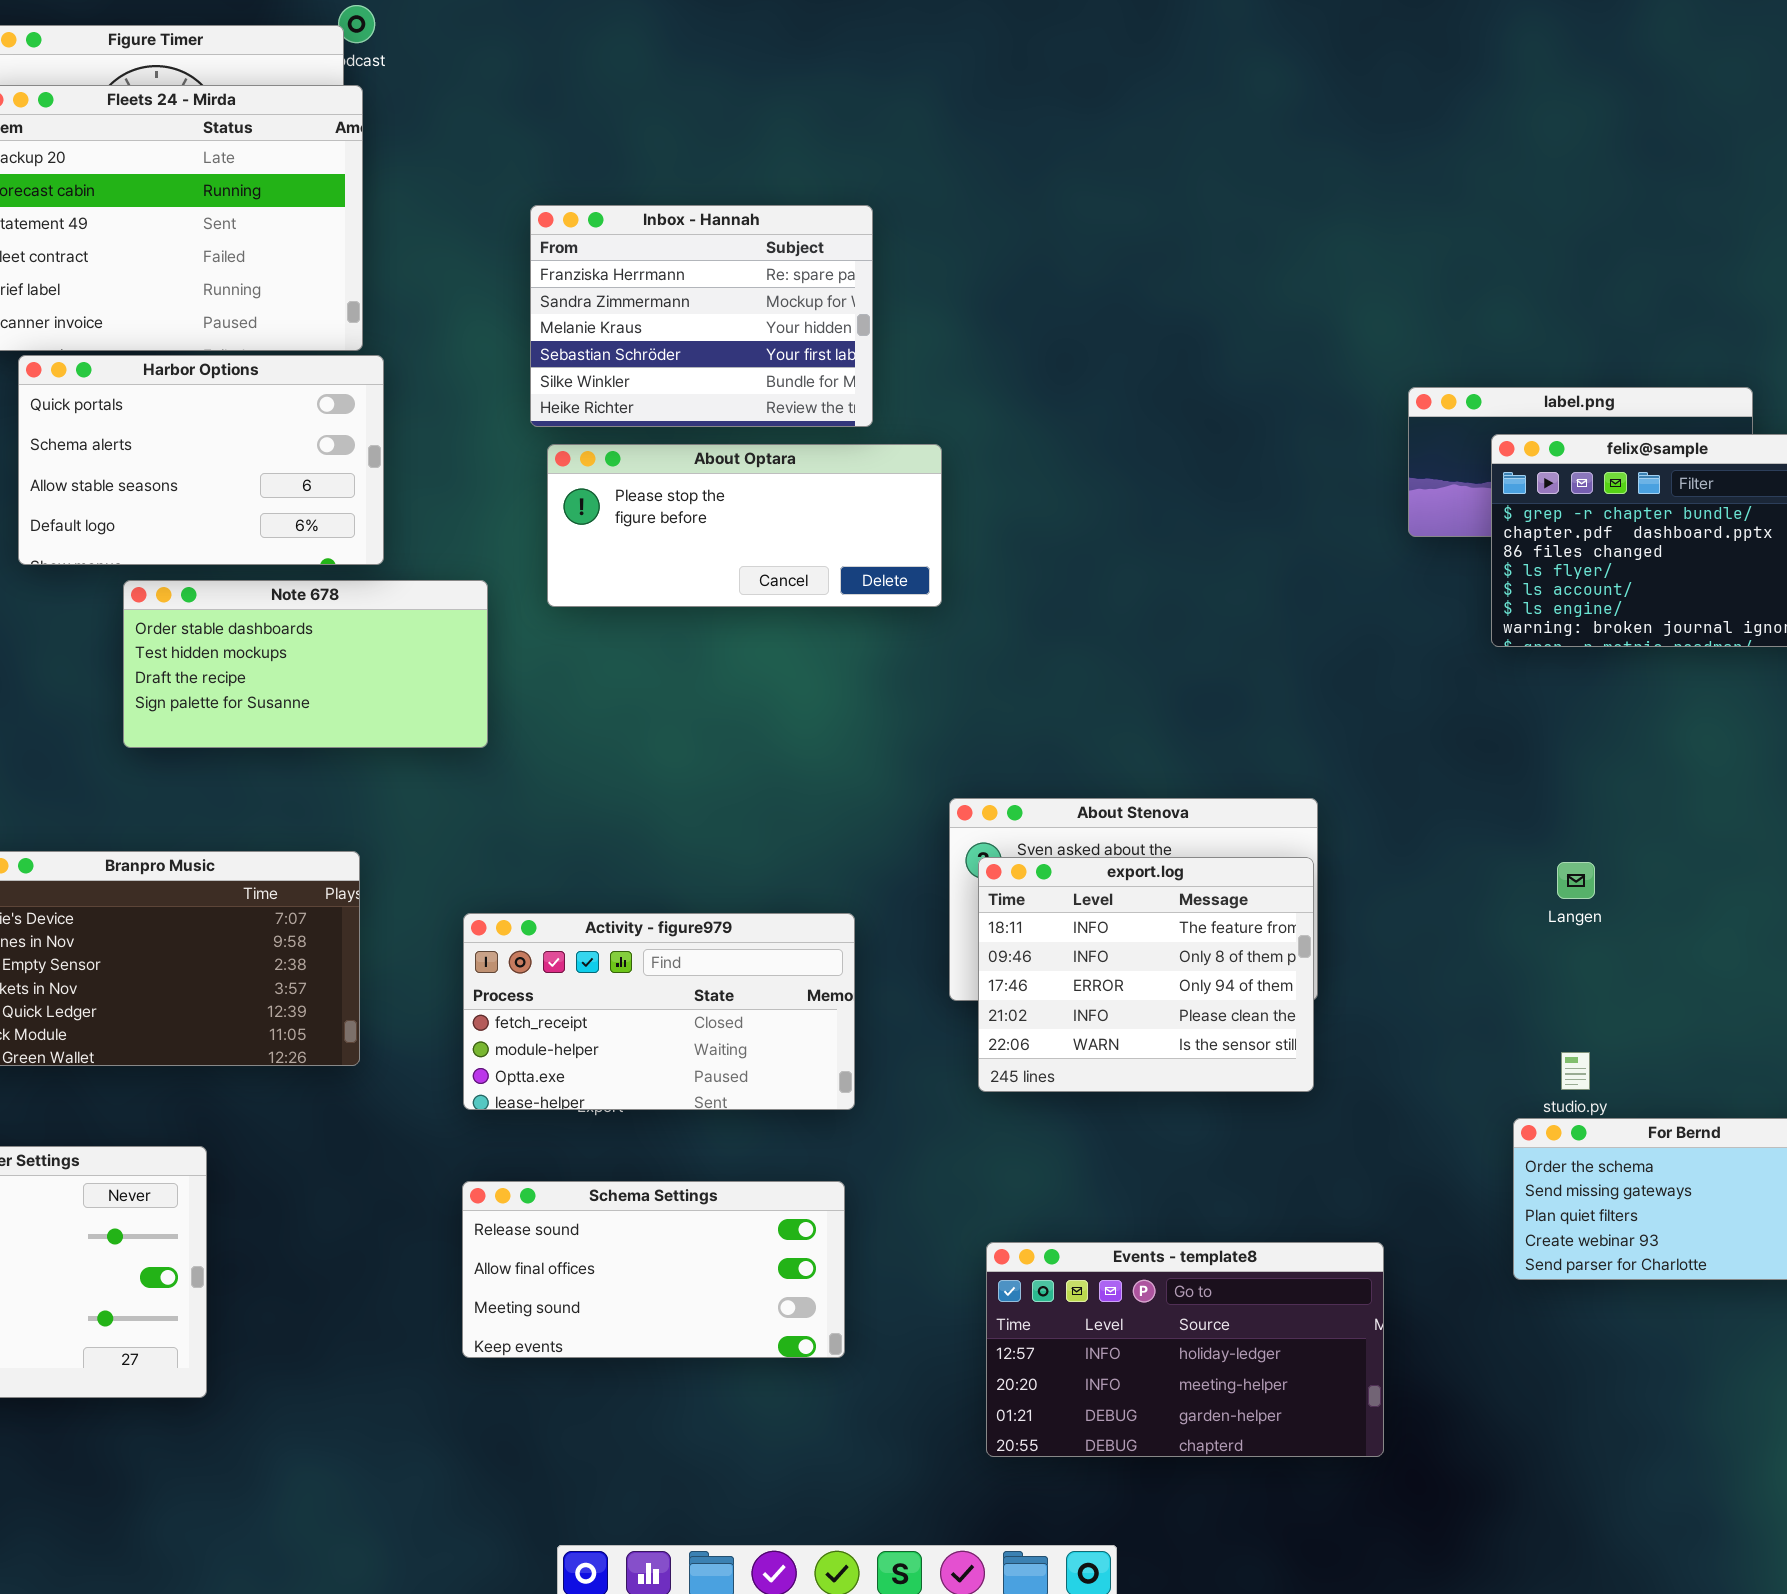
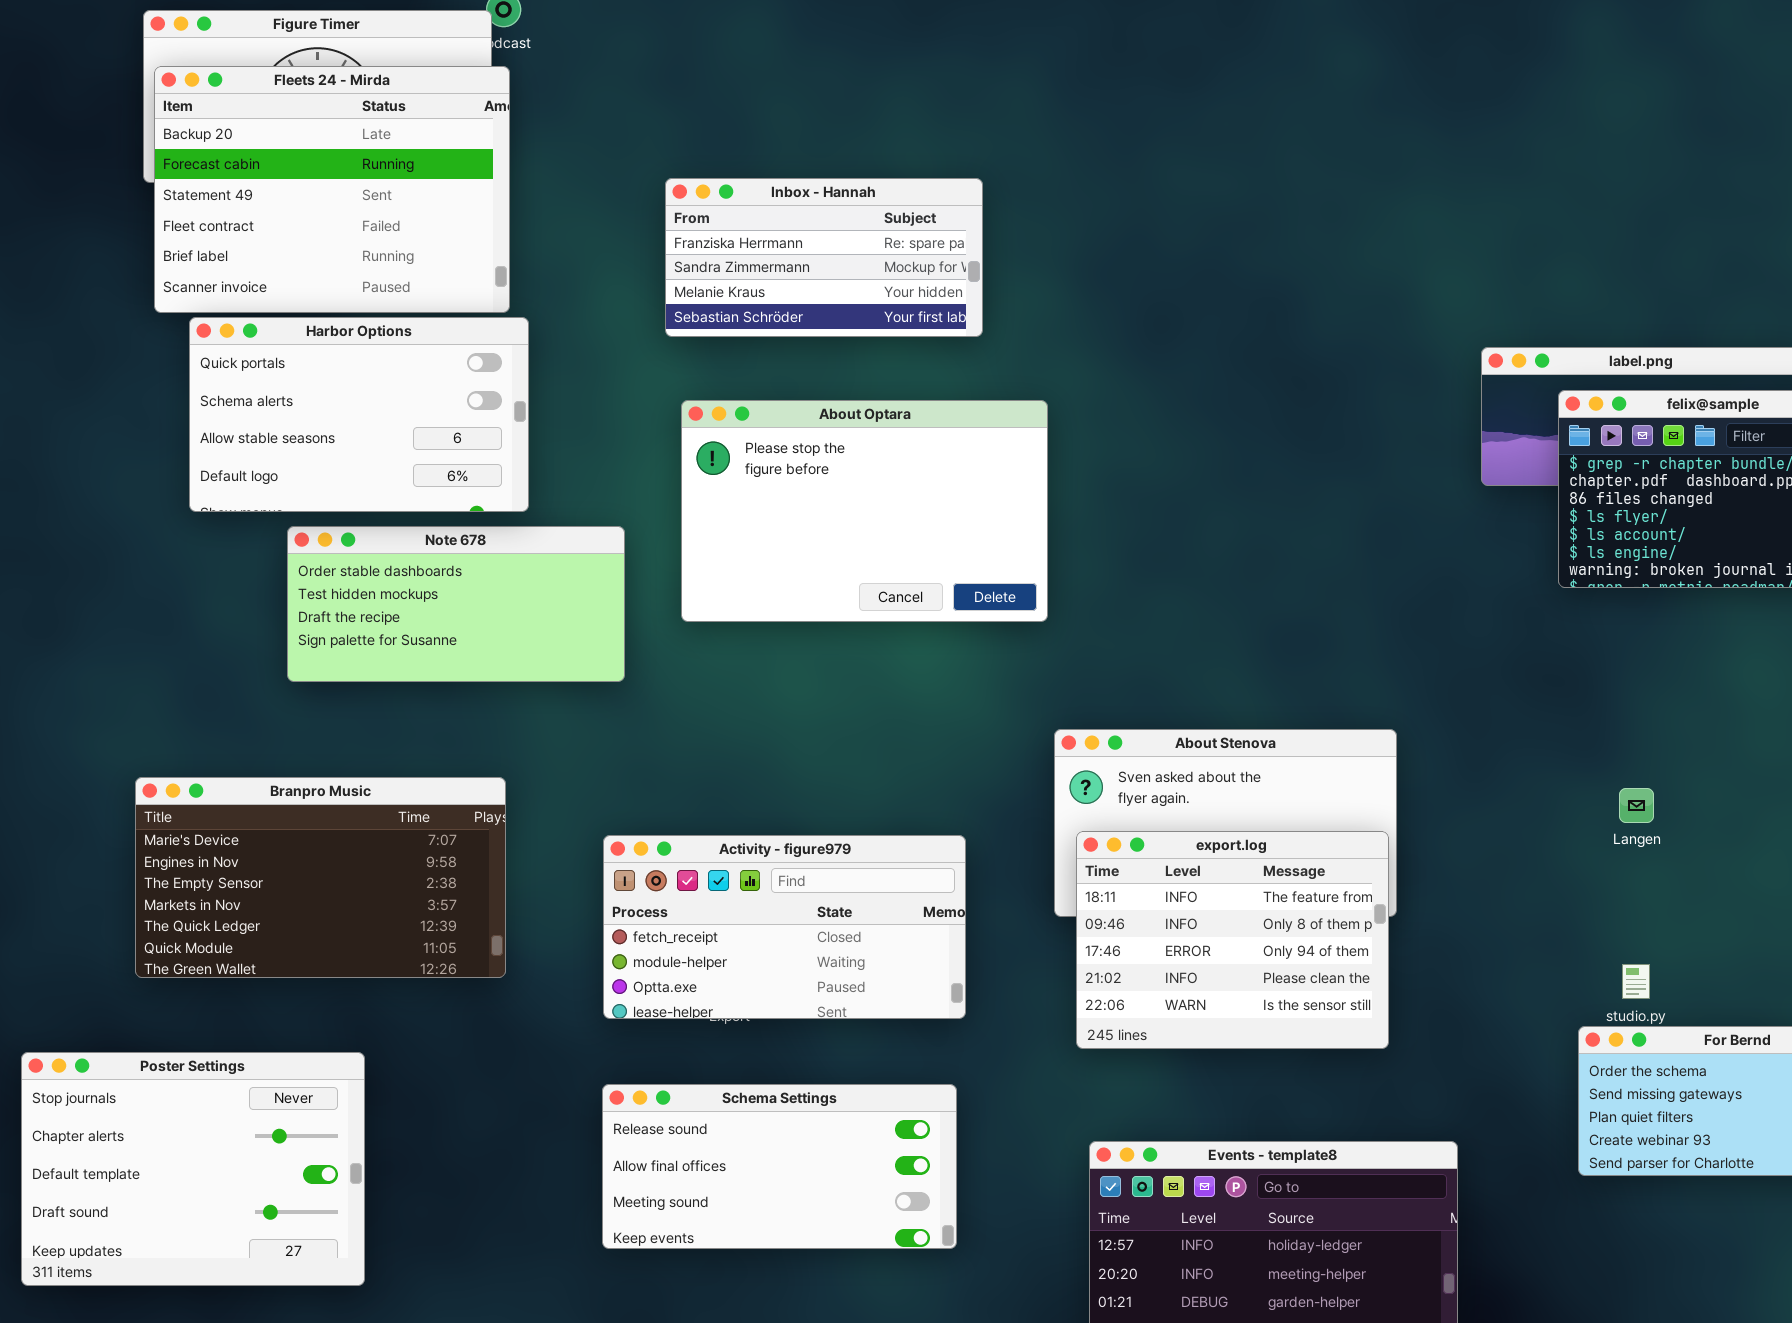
Inbox - Hannah: [530,205,873,427] -> [665,178,983,337], resized
About Optara: [547,444,942,607] -> [681,400,1048,622], resized
export.log: [978,857,1314,1092] -> [1076,831,1389,1049], moved

